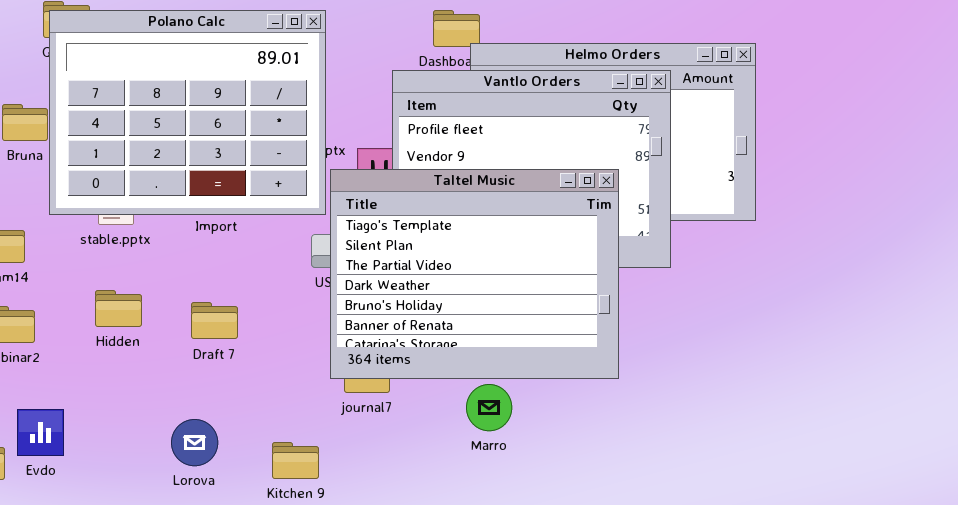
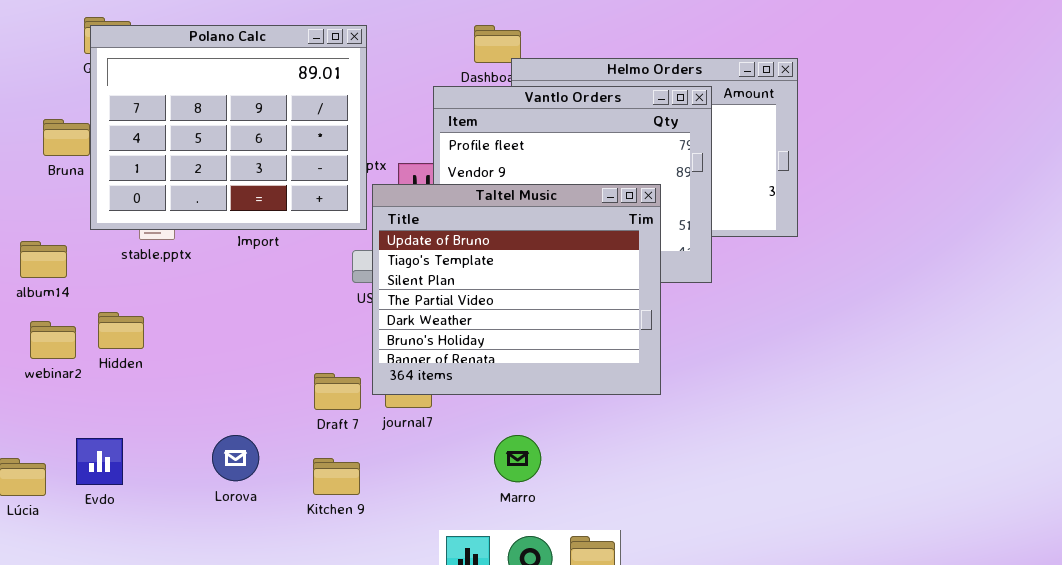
Taltel Music: [330,169,619,379] -> [372,184,661,395], scrolled up 1 row
Hidden: [95,290,142,327] -> [98,312,144,349], moved
Draft 7: [191,302,238,339] -> [314,373,361,410], moved
Marro: [466,384,512,431] -> [494,435,541,482], moved
Evdo: [17,409,64,456] -> [76,438,123,485], moved

